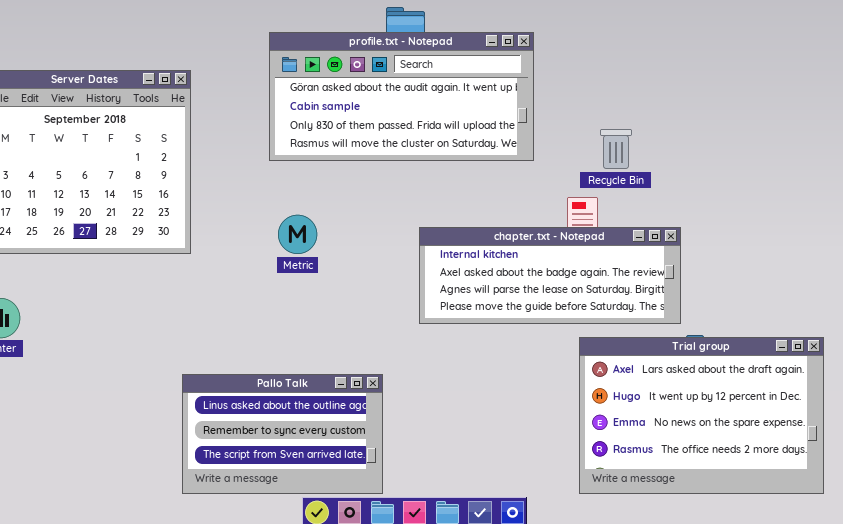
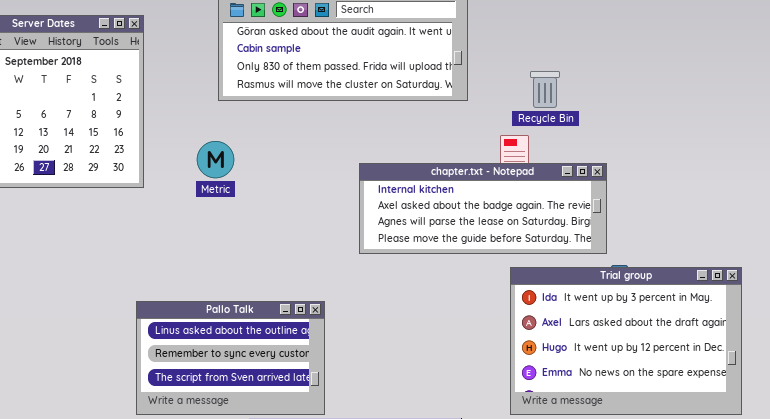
Metric: [278,215,317,254] -> [197,141,234,178], moved
Trial group: [579,337,824,494] -> [510,267,742,415], scrolled up 1 row

